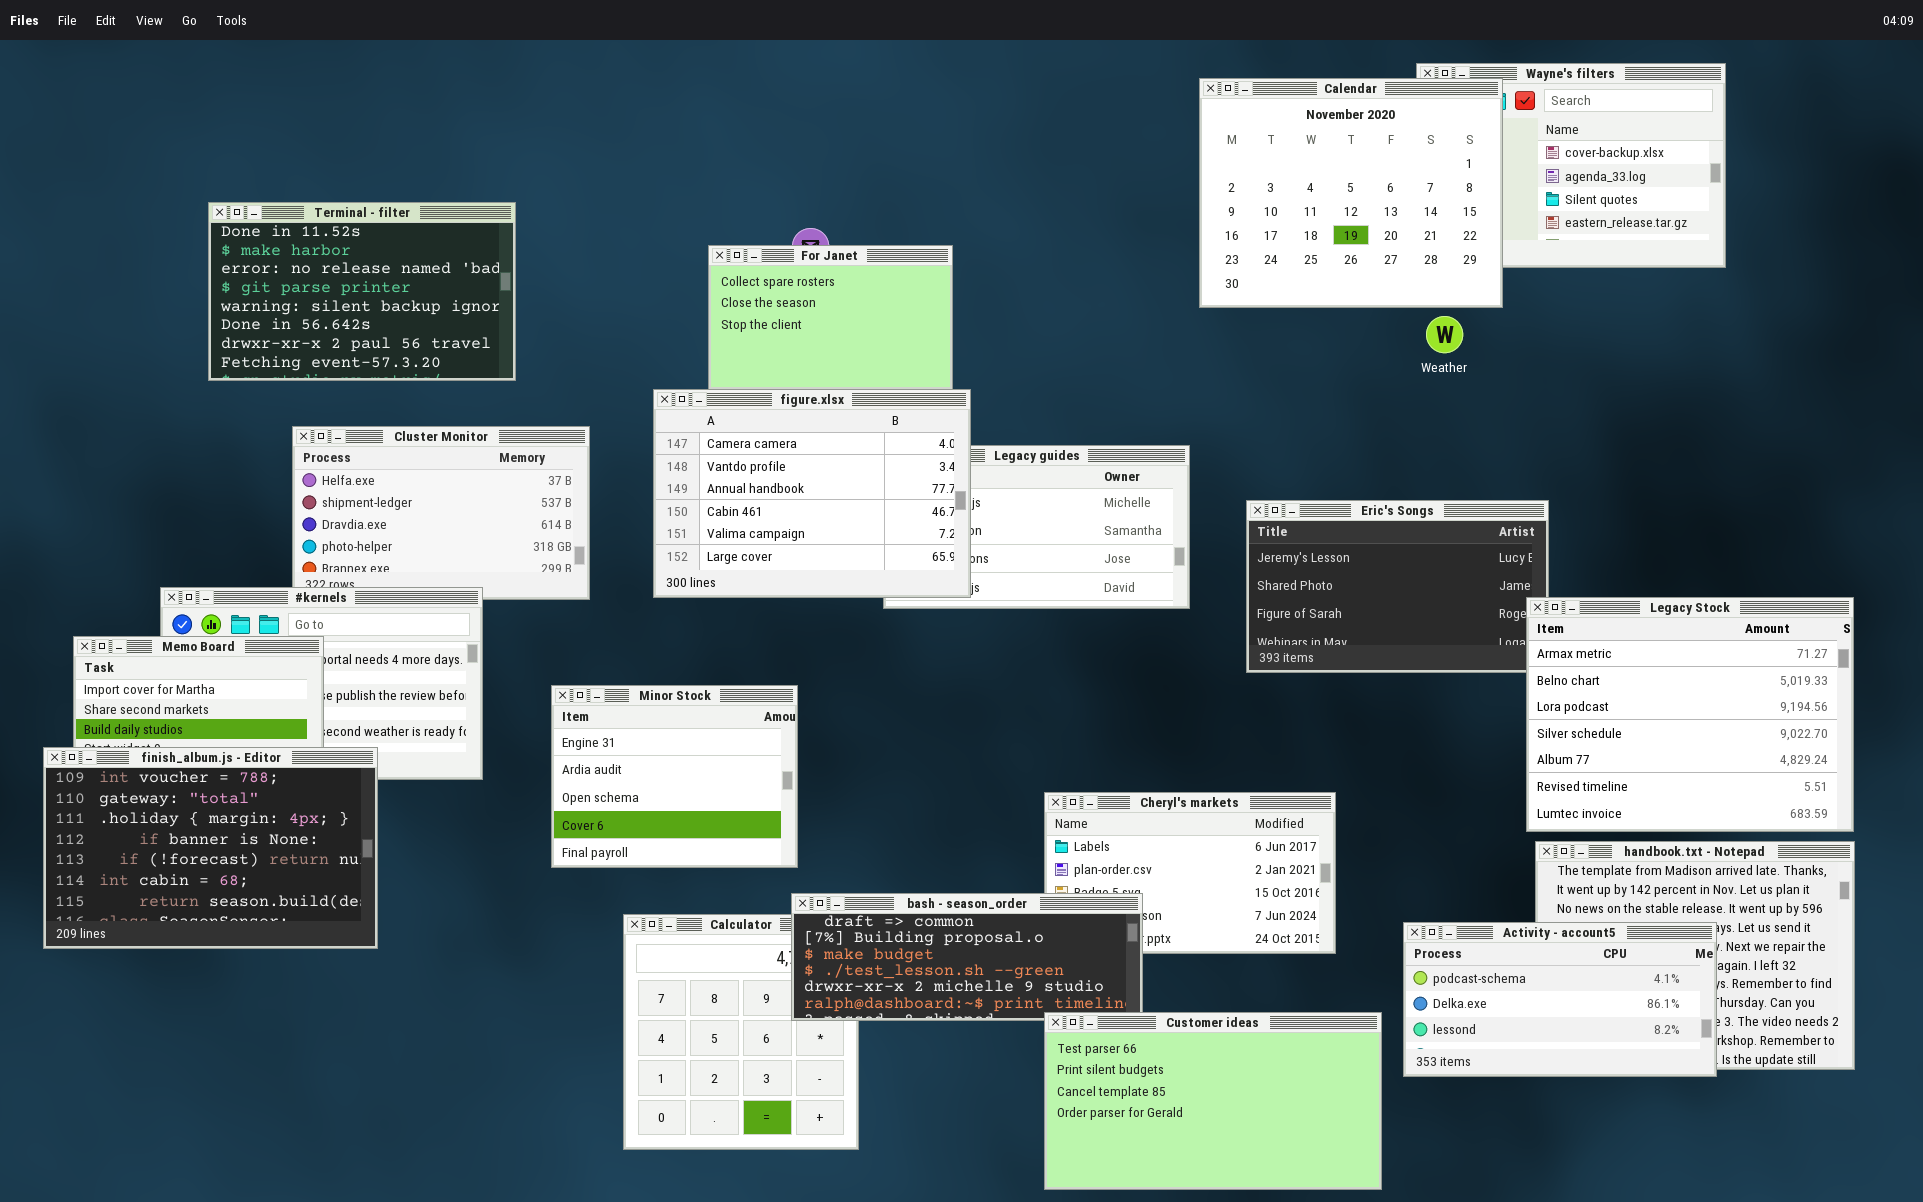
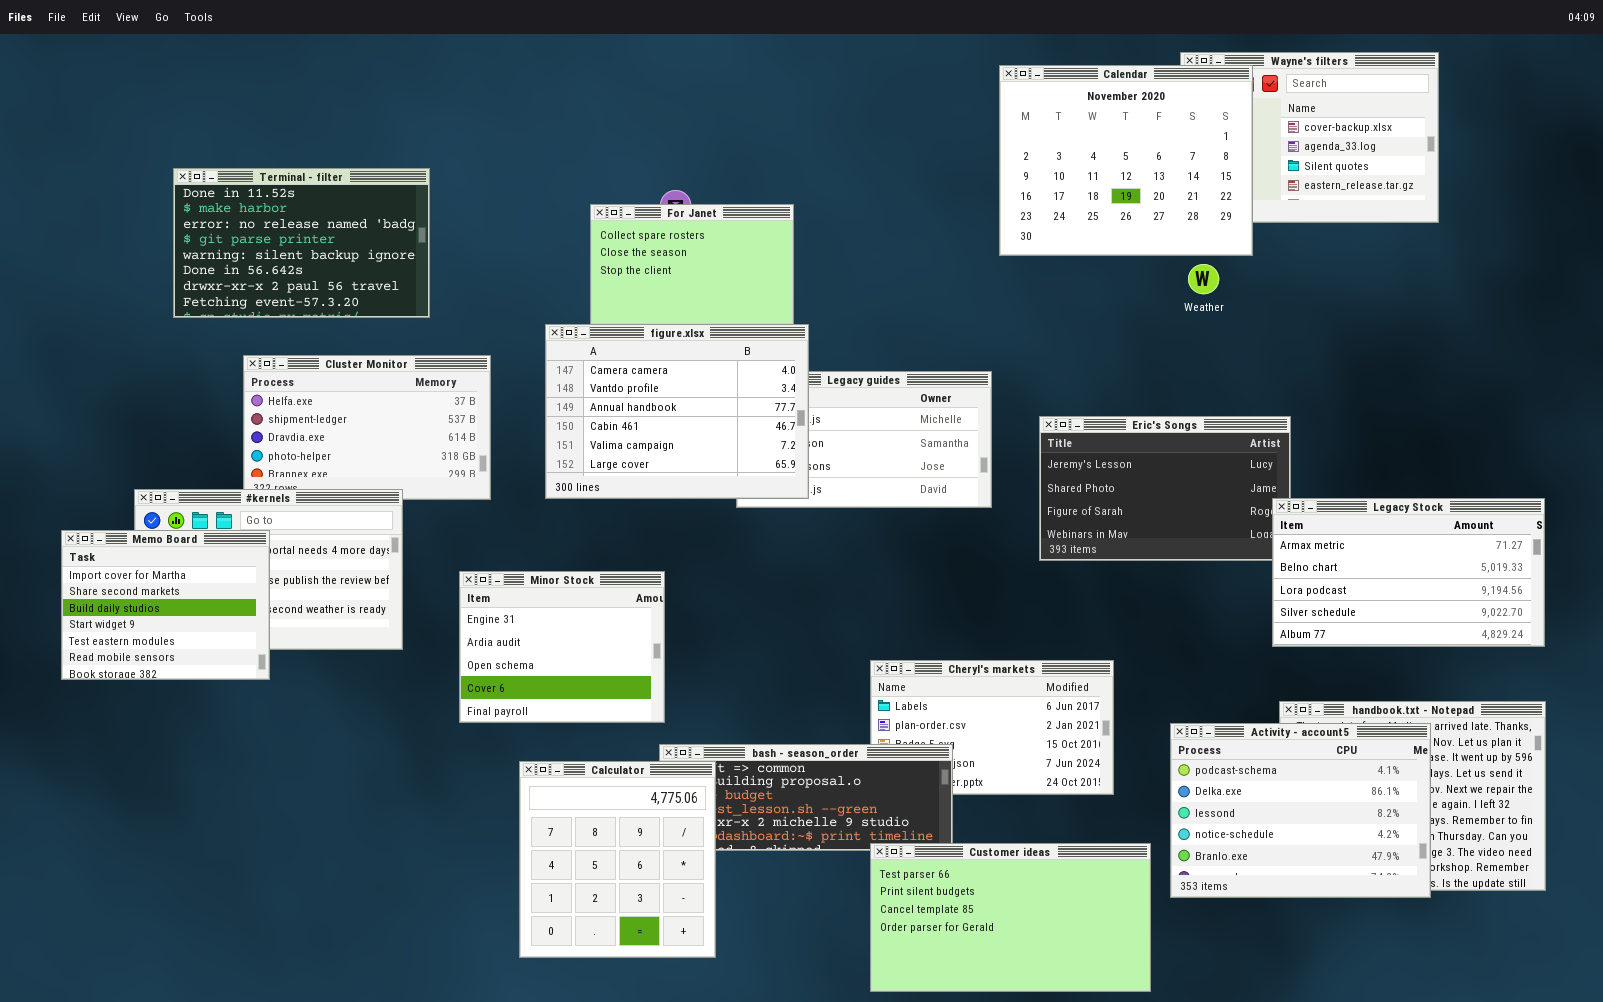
Legacy Stock: [1526,597,1854,832] -> [1272,498,1545,647], resized
finish_album.js - Editor: [43,747,378,949] -> none, closed
Calculator: [623,914,859,1150] -> [519,761,716,958], raised
Activity - account5: [1403,922,1717,1077] -> [1170,723,1431,898], resized

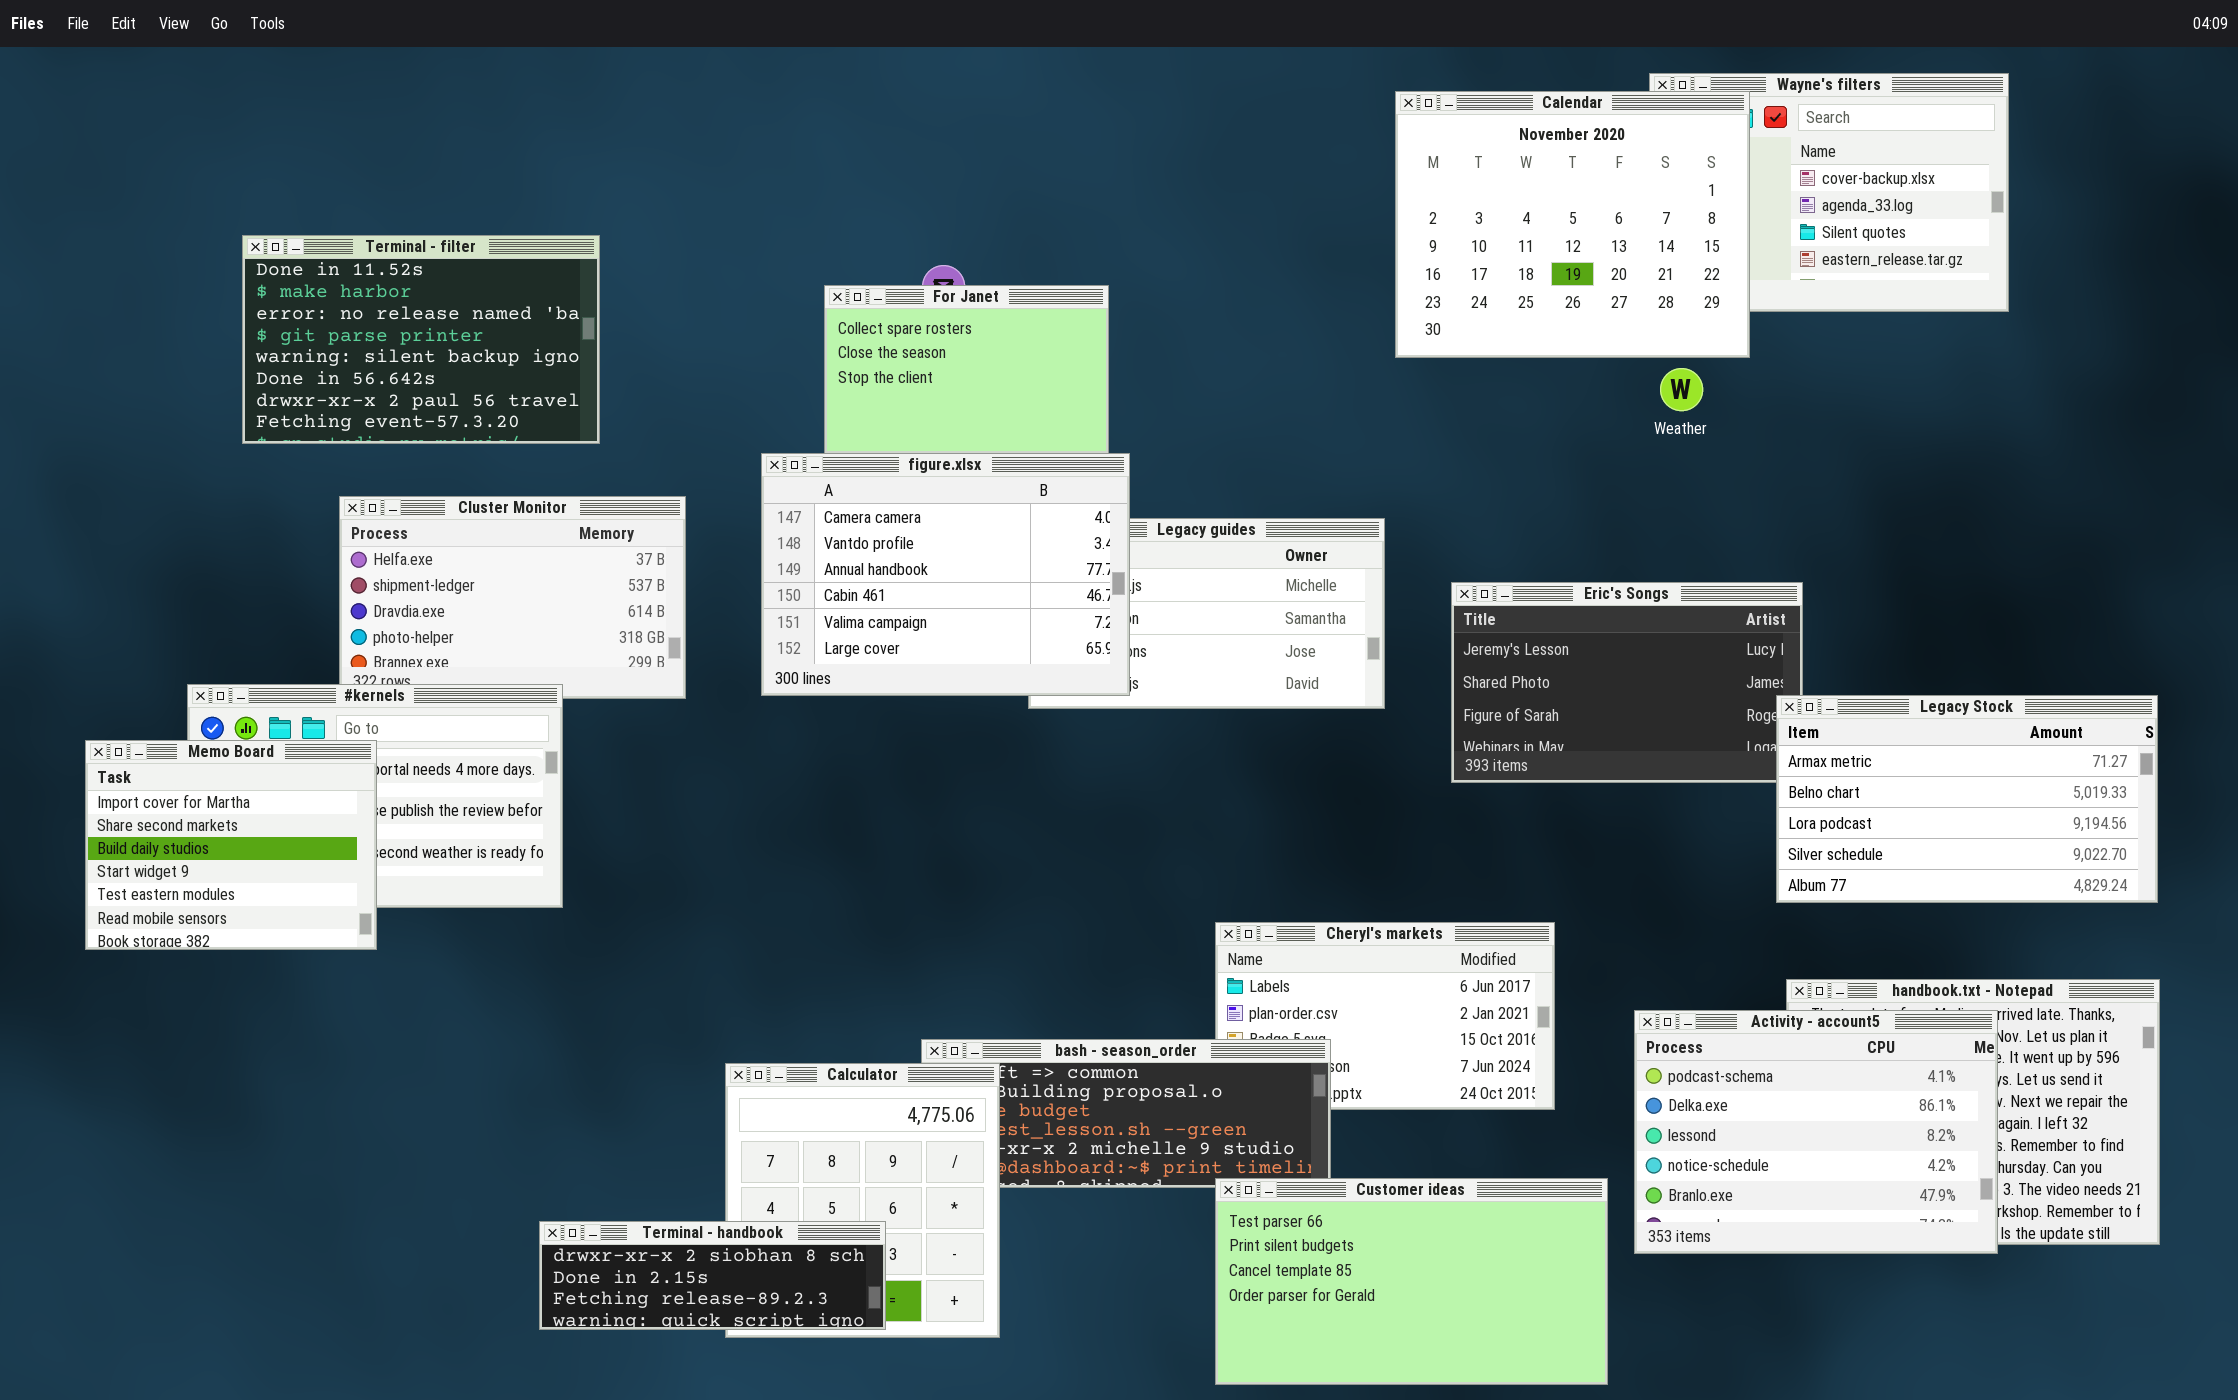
Minor Stock: [459,571,665,723] -> none, closed
Terminal - handbook: none -> [539,1221,886,1330], opened

